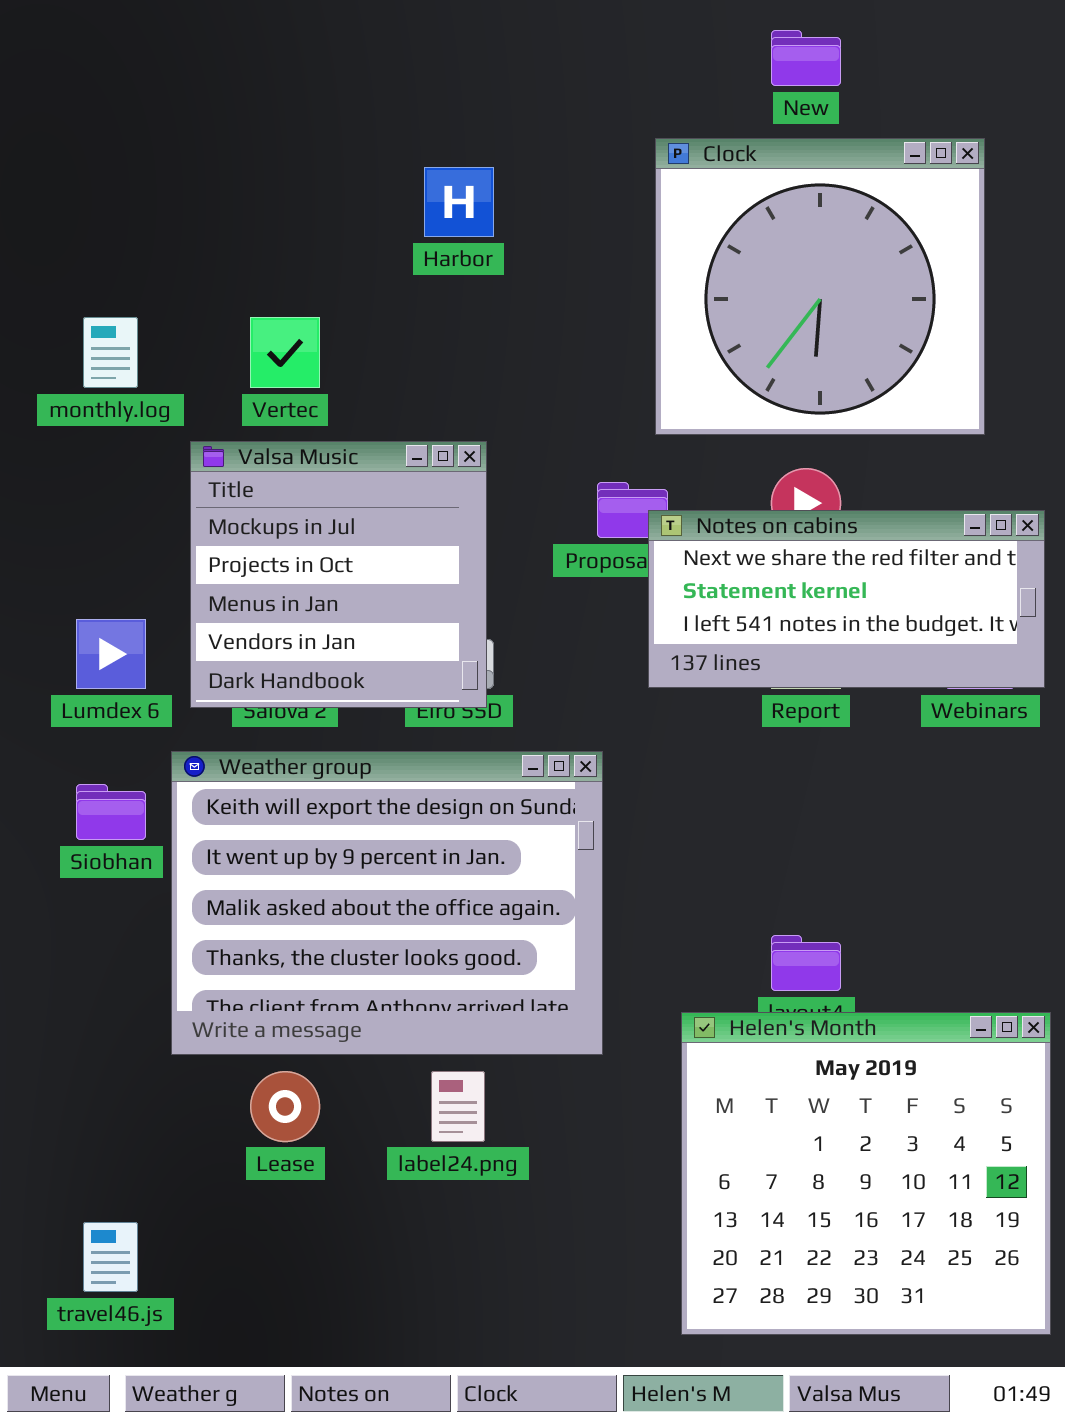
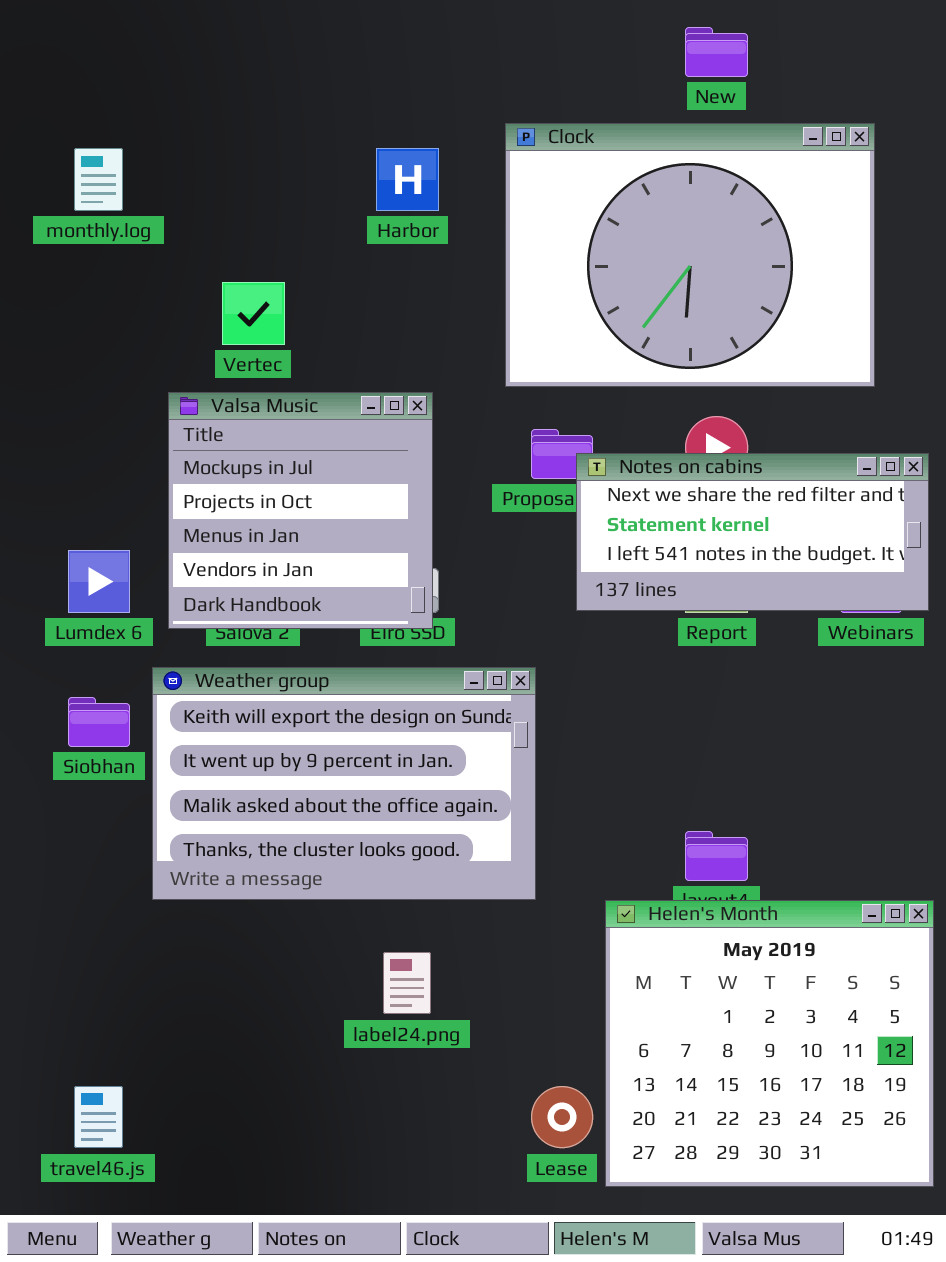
Clock: [655,138,985,435] -> [505,123,875,387], resized
monthly.log: [83,317,138,388] -> [74,148,123,211], moved
Weather group: [171,751,603,1055] -> [152,667,536,900], resized
Lease: [250,1071,320,1142] -> [531,1086,593,1148], moved

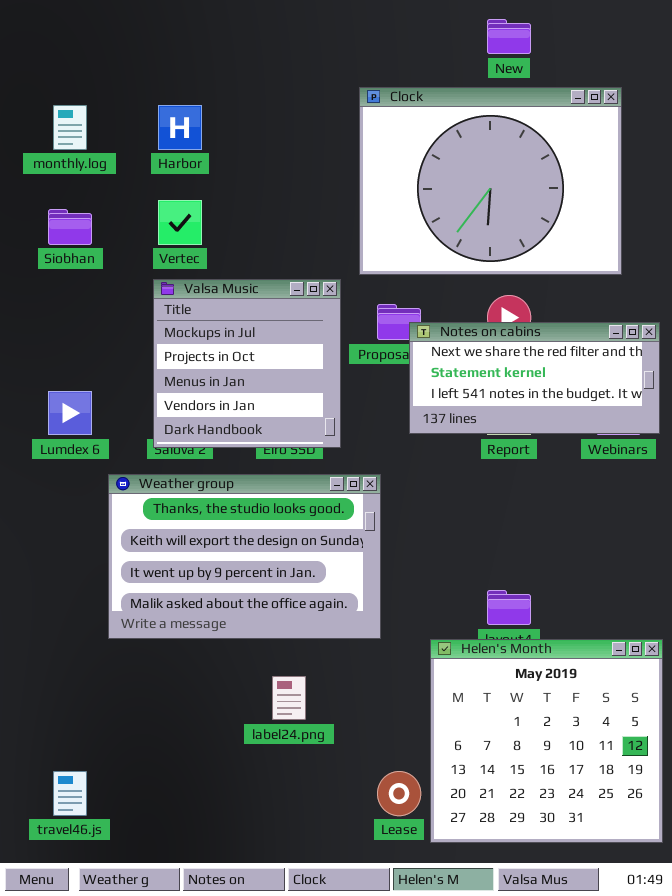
Harbor: [376,148,439,211] -> [158,105,202,150], moved
Valsa Music: [168,392,433,629] -> [153,279,341,448], moved
Weather group: [152,667,536,900] -> [108,474,381,639], scrolled up 1 row
Siobhan: [68,697,130,747] -> [48,209,92,245], moved

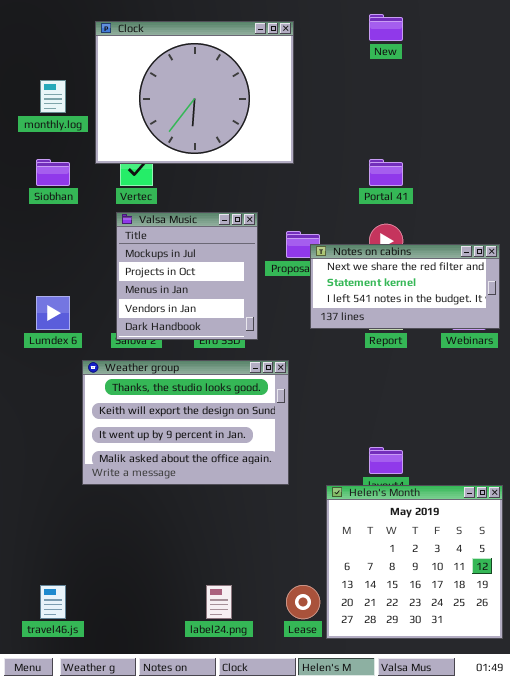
Clock: [359,87,622,275] -> [95,21,294,164], moved
label24.png: [272,676,306,720] -> [206,585,232,619], moved

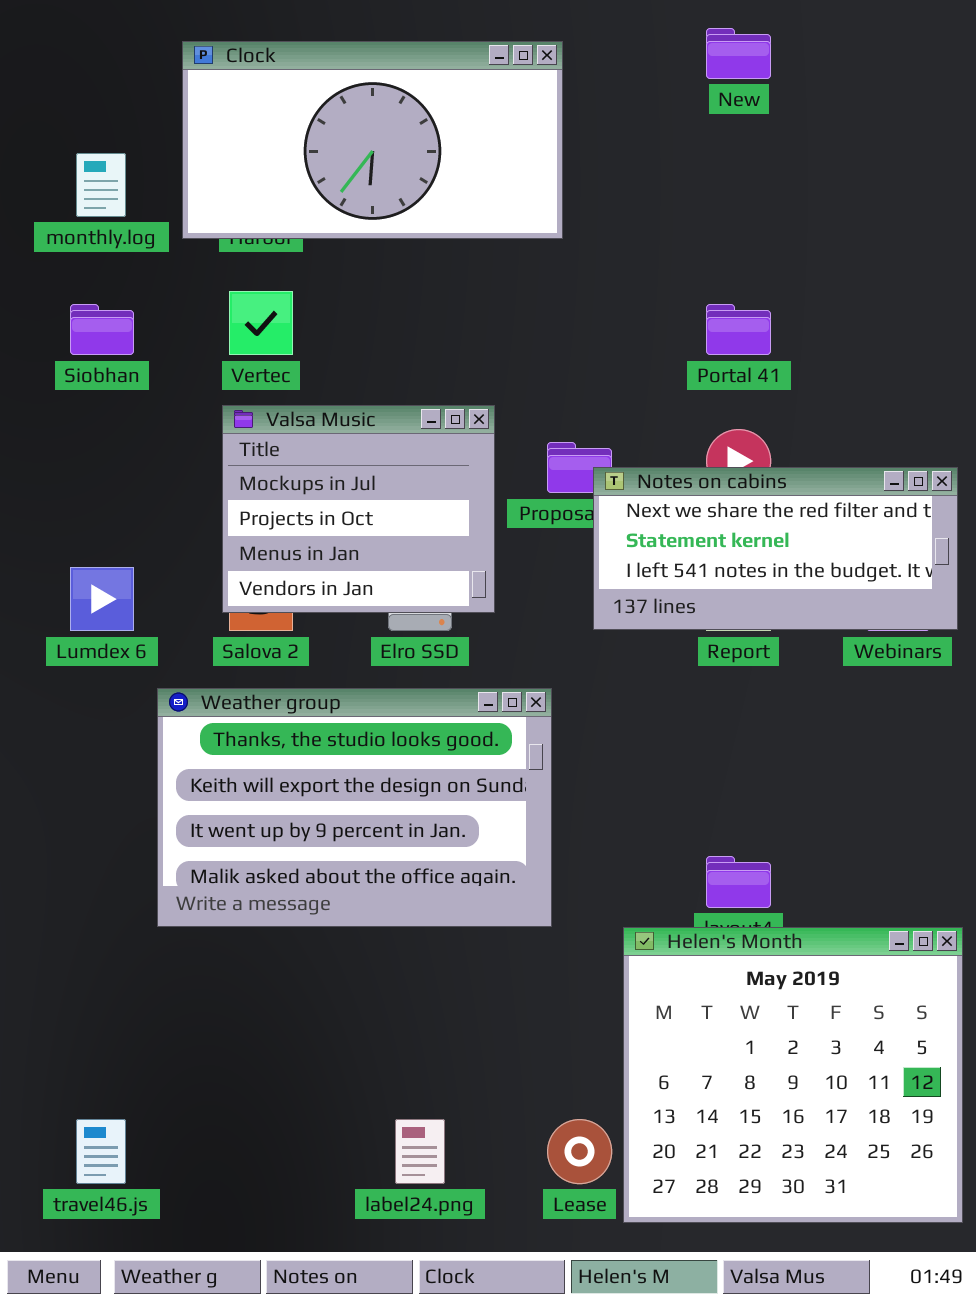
Clock: [95,21,294,164] -> [182,41,563,239], resized
Valsa Music: [116,212,258,340] -> [222,405,495,613], resized

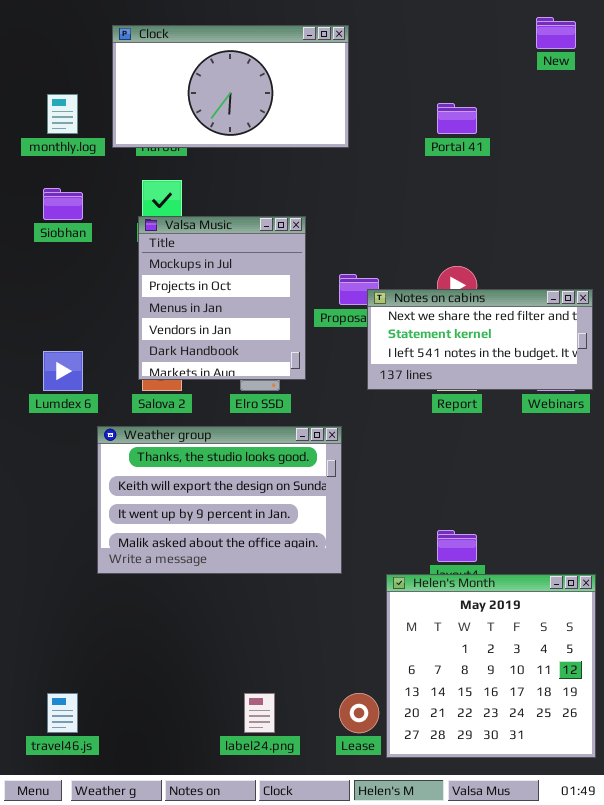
New: [706,28,771,79] -> [536,17,576,49], moved
Portal 41: [706,304,771,355] -> [437,103,477,134], moved
Valsa Music: [222,405,495,613] -> [138,216,306,380], resized

